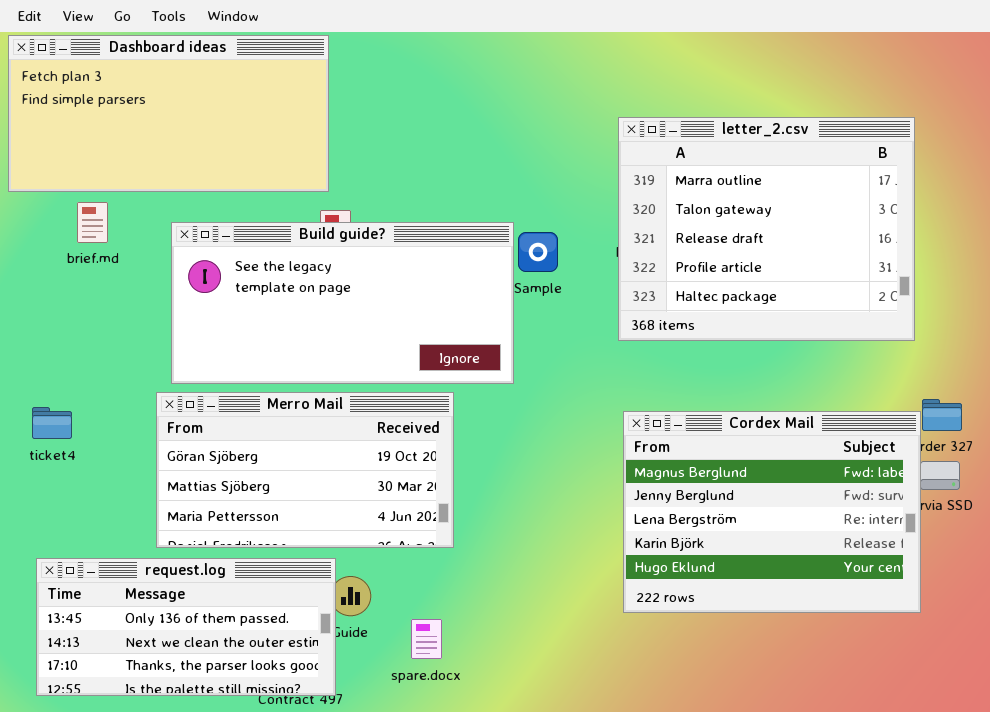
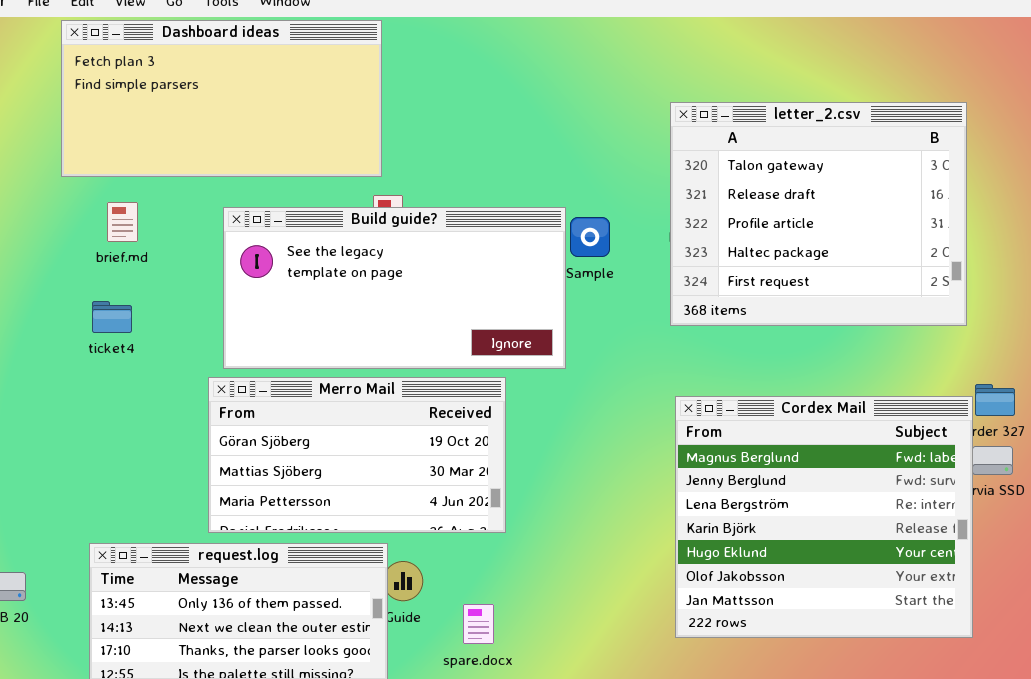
letter_2.csv: [618,117,915,341] -> [670,102,967,326], scrolled down 1 row
brief.md: [77,202,108,243] -> [107,202,138,242], moved
ticket4: [32,407,72,439] -> [92,301,132,333], moved
Cordex Mail: [623,411,921,613] -> [675,396,973,638], resized

